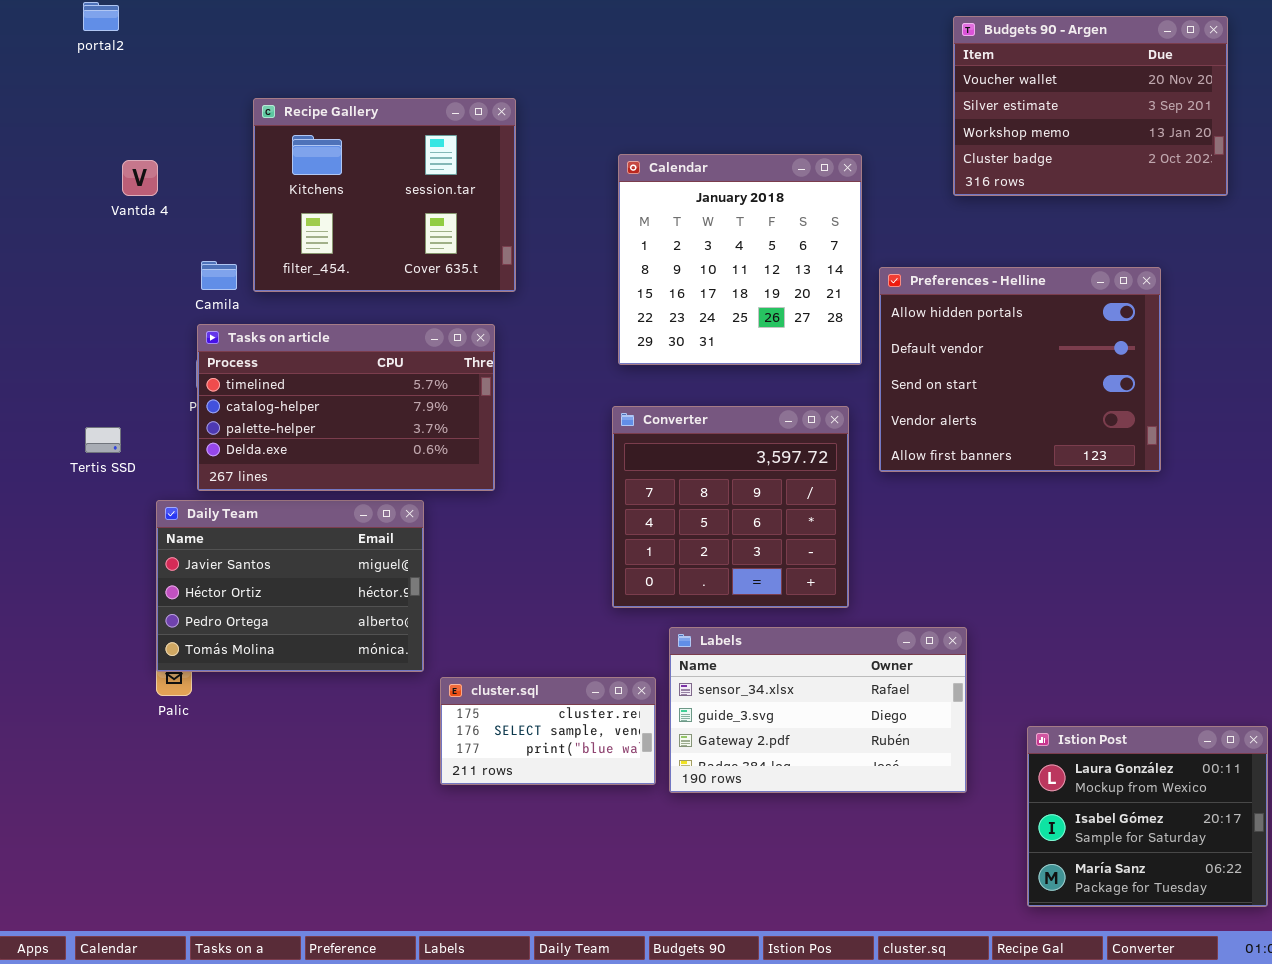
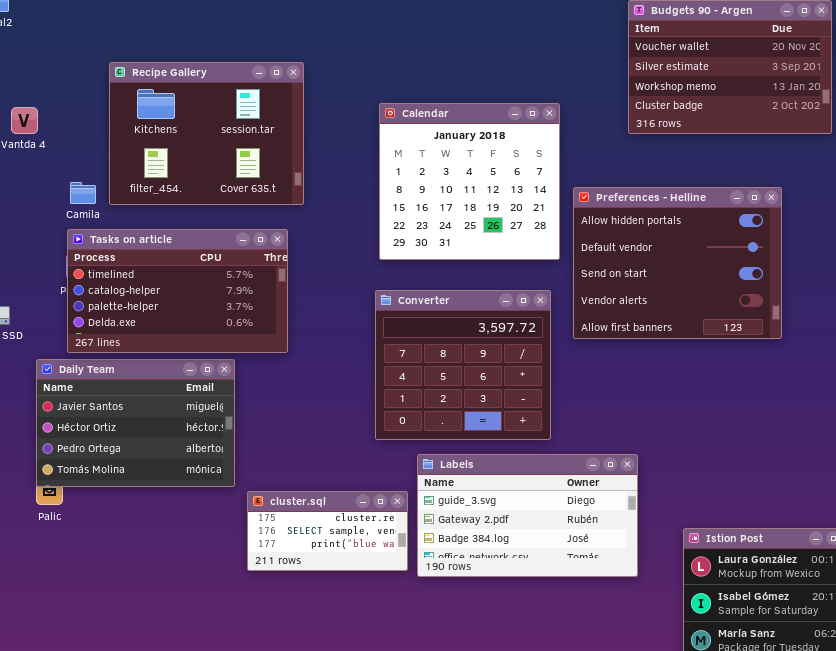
Labels: [669,627,967,793] -> [417,454,638,577], scrolled down 1 row

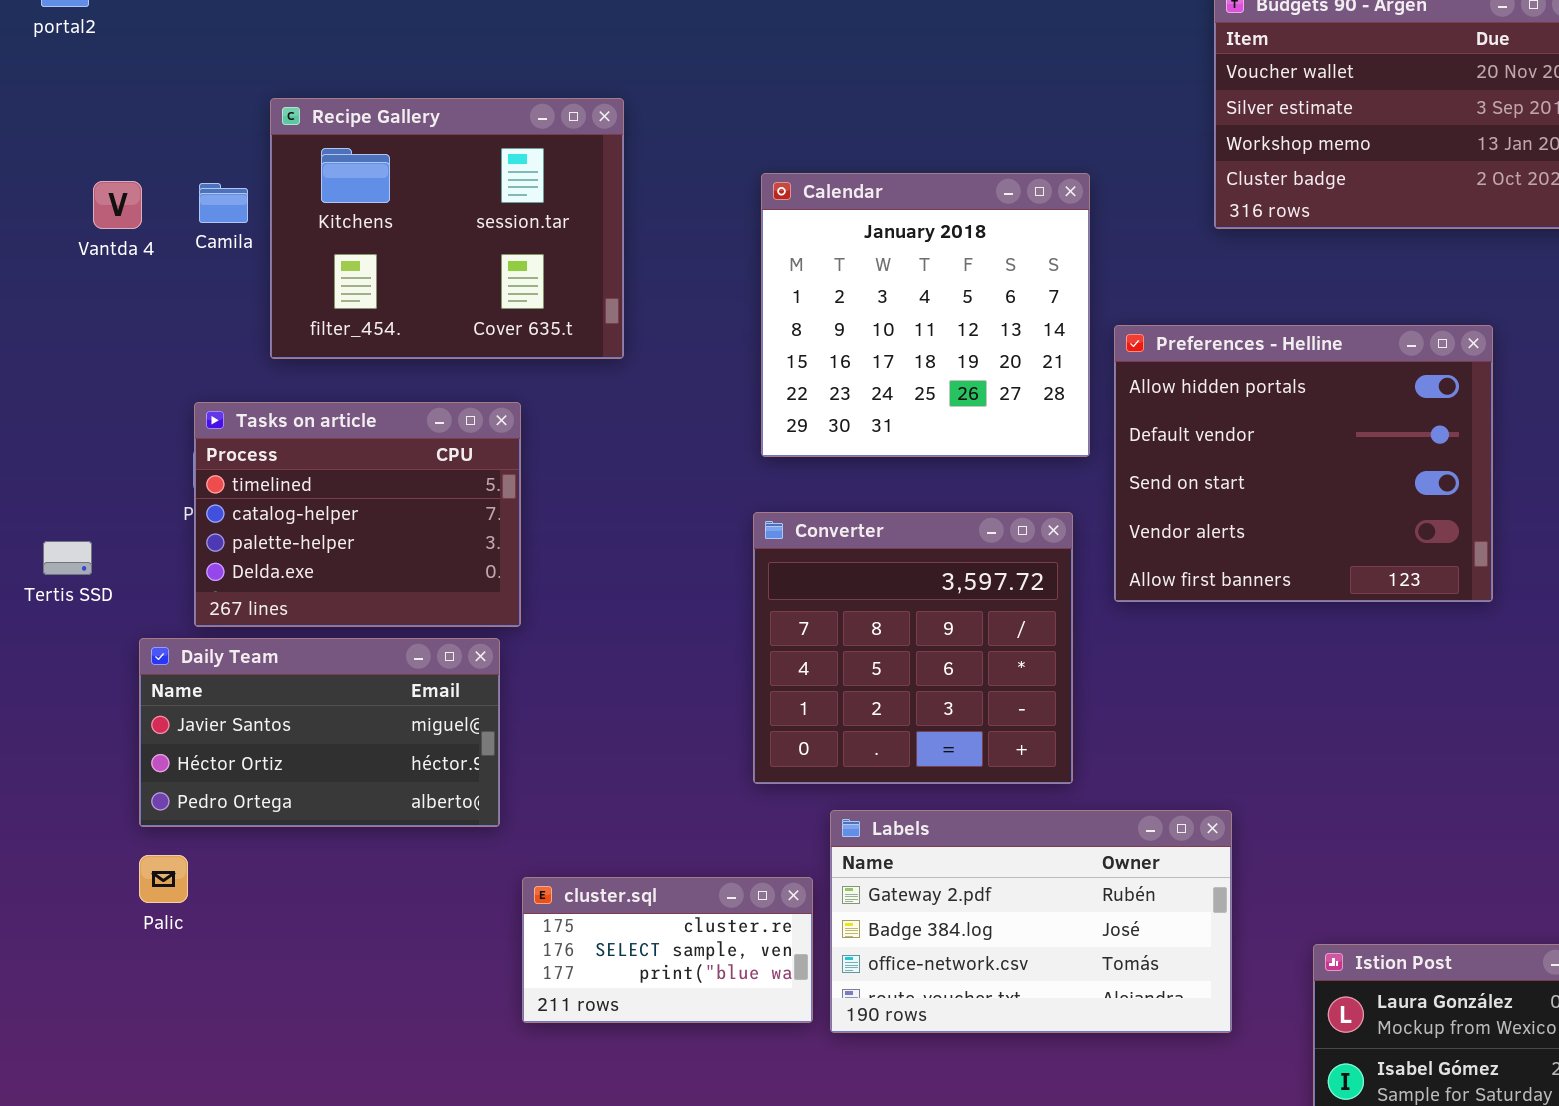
Camila: [70,182,96,204] -> [199,183,248,223], moved
Tasks on article: [67,229,288,353] -> [194,402,521,627], resized
Daily Team: [36,359,235,487] -> [139,638,500,827], resized
Labels: [417,454,638,577] -> [830,810,1232,1033], scrolled down 1 row

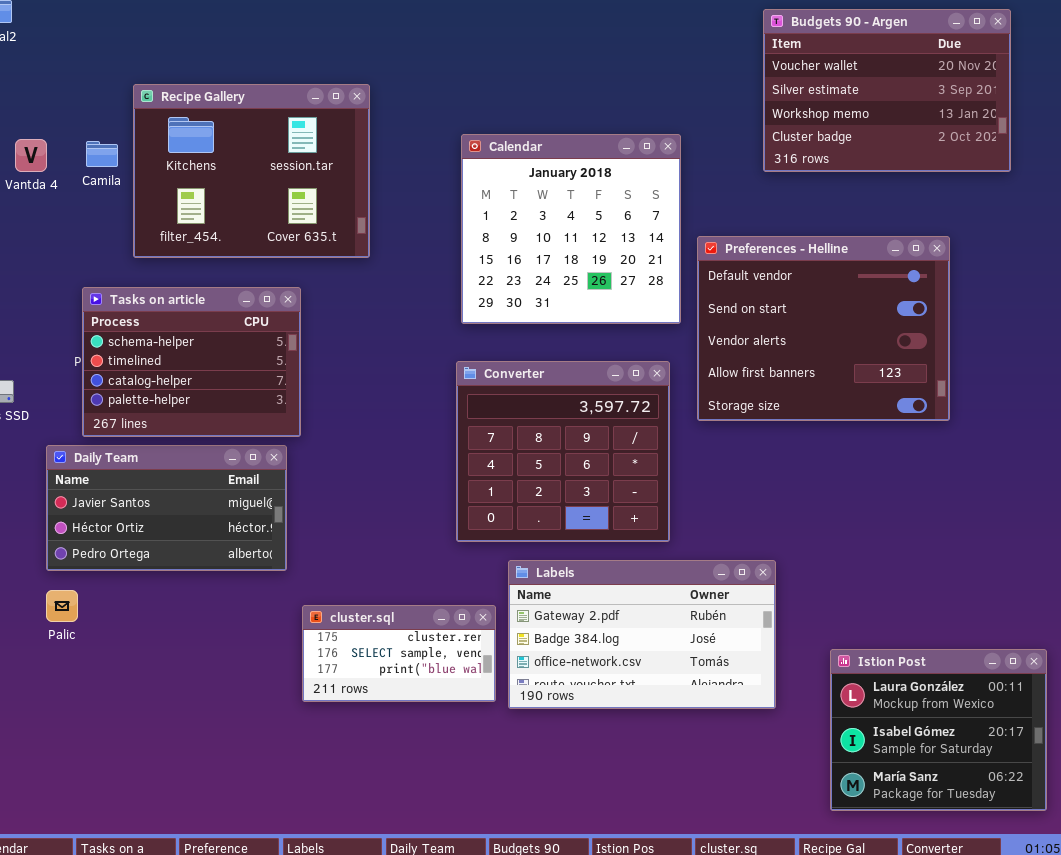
Preferences - Helline: [1114,325,1493,602] -> [697,236,950,421], scrolled down 1 row
Tasks on article: [194,402,521,627] -> [82,287,301,437], scrolled up 1 row

